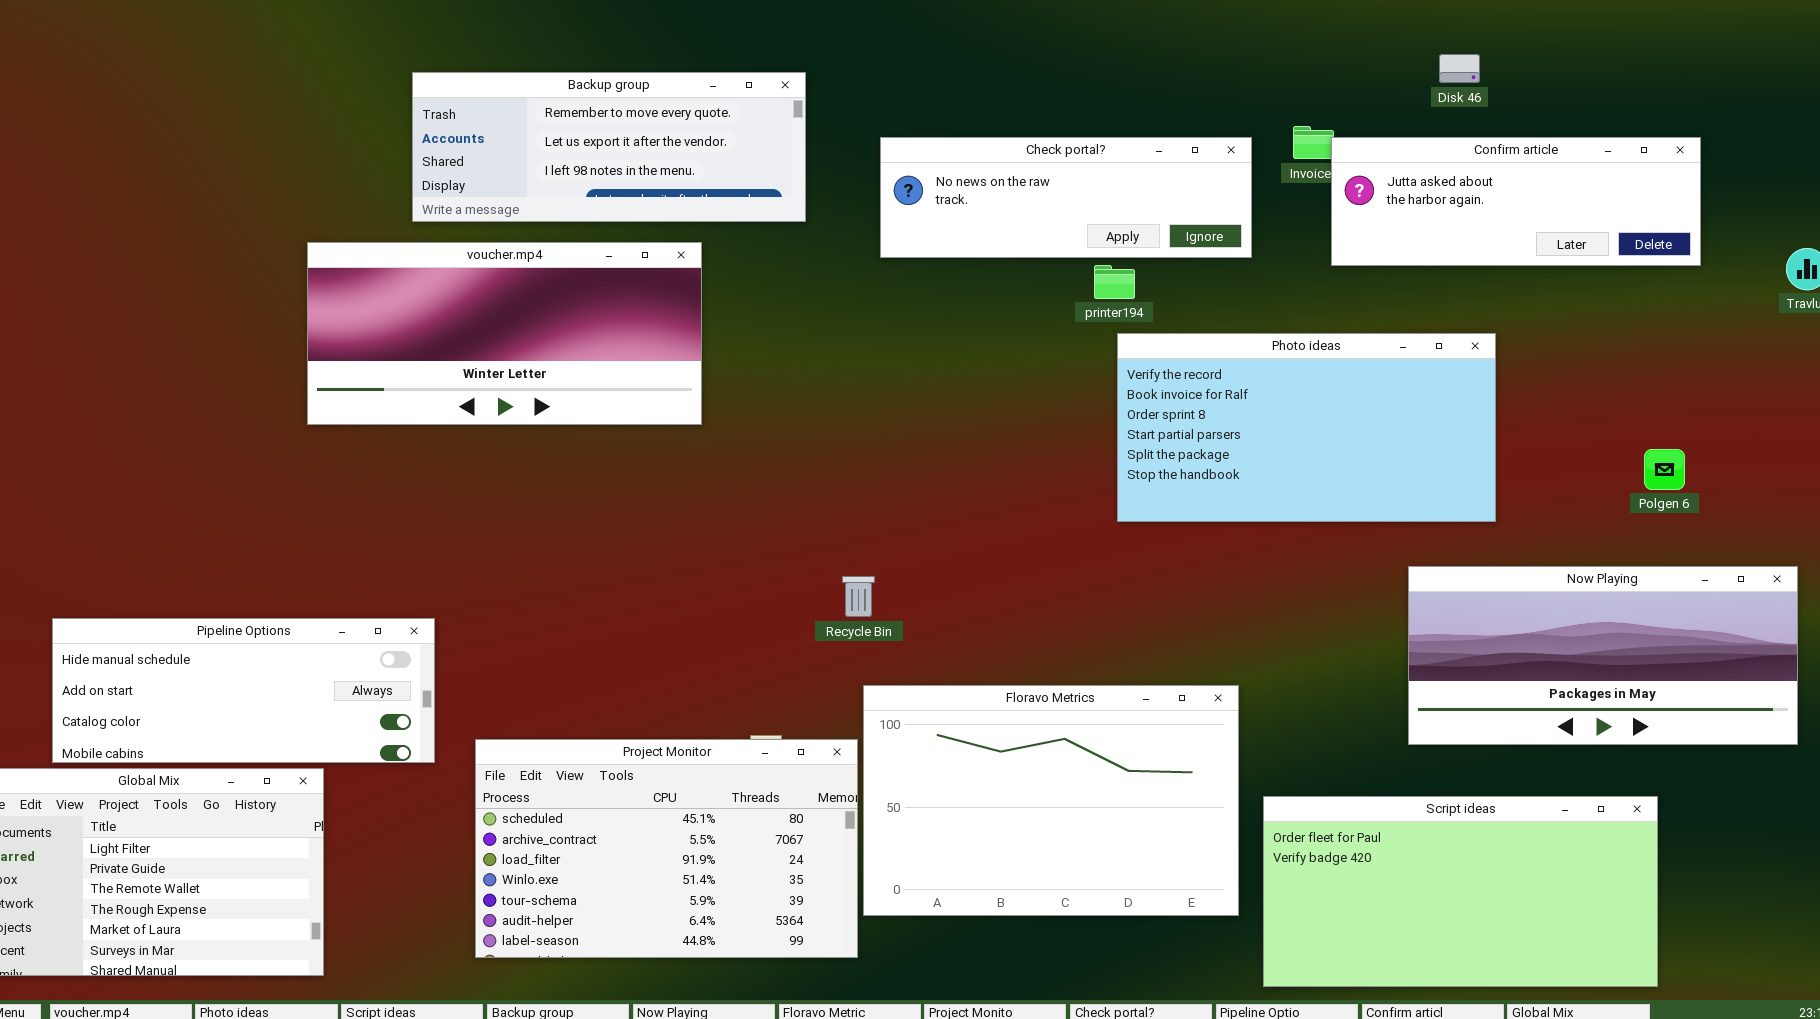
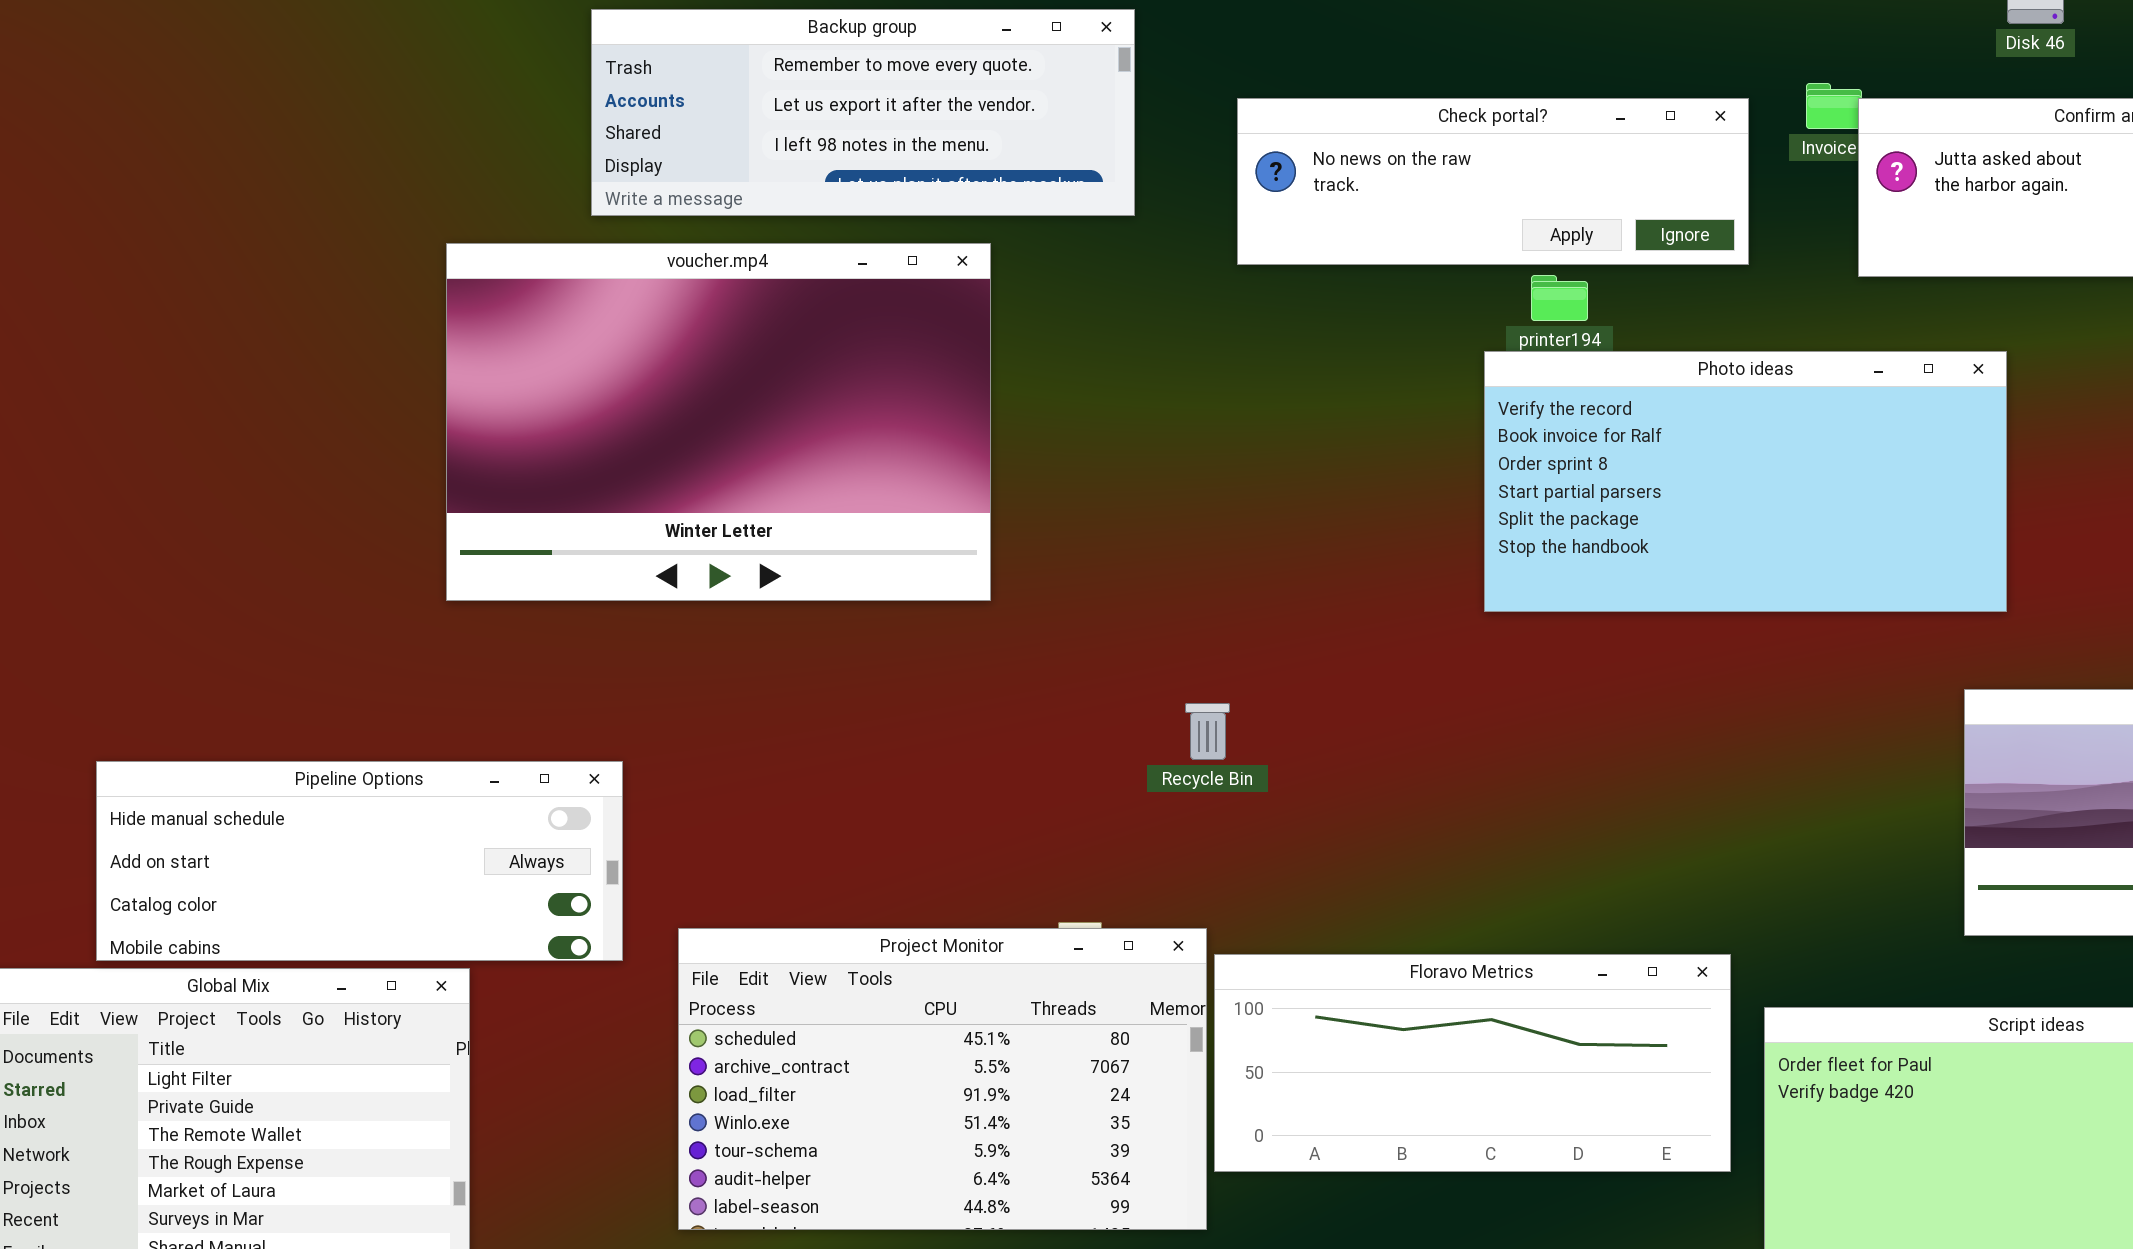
voucher.mp4: [307,242,702,425] -> [446,243,991,601], resized
Photo ideas: [1117,333,1496,522] -> [1484,351,2007,612], moved
Floravo Metrics: [863,685,1239,916] -> [1214,954,1731,1172], resized

